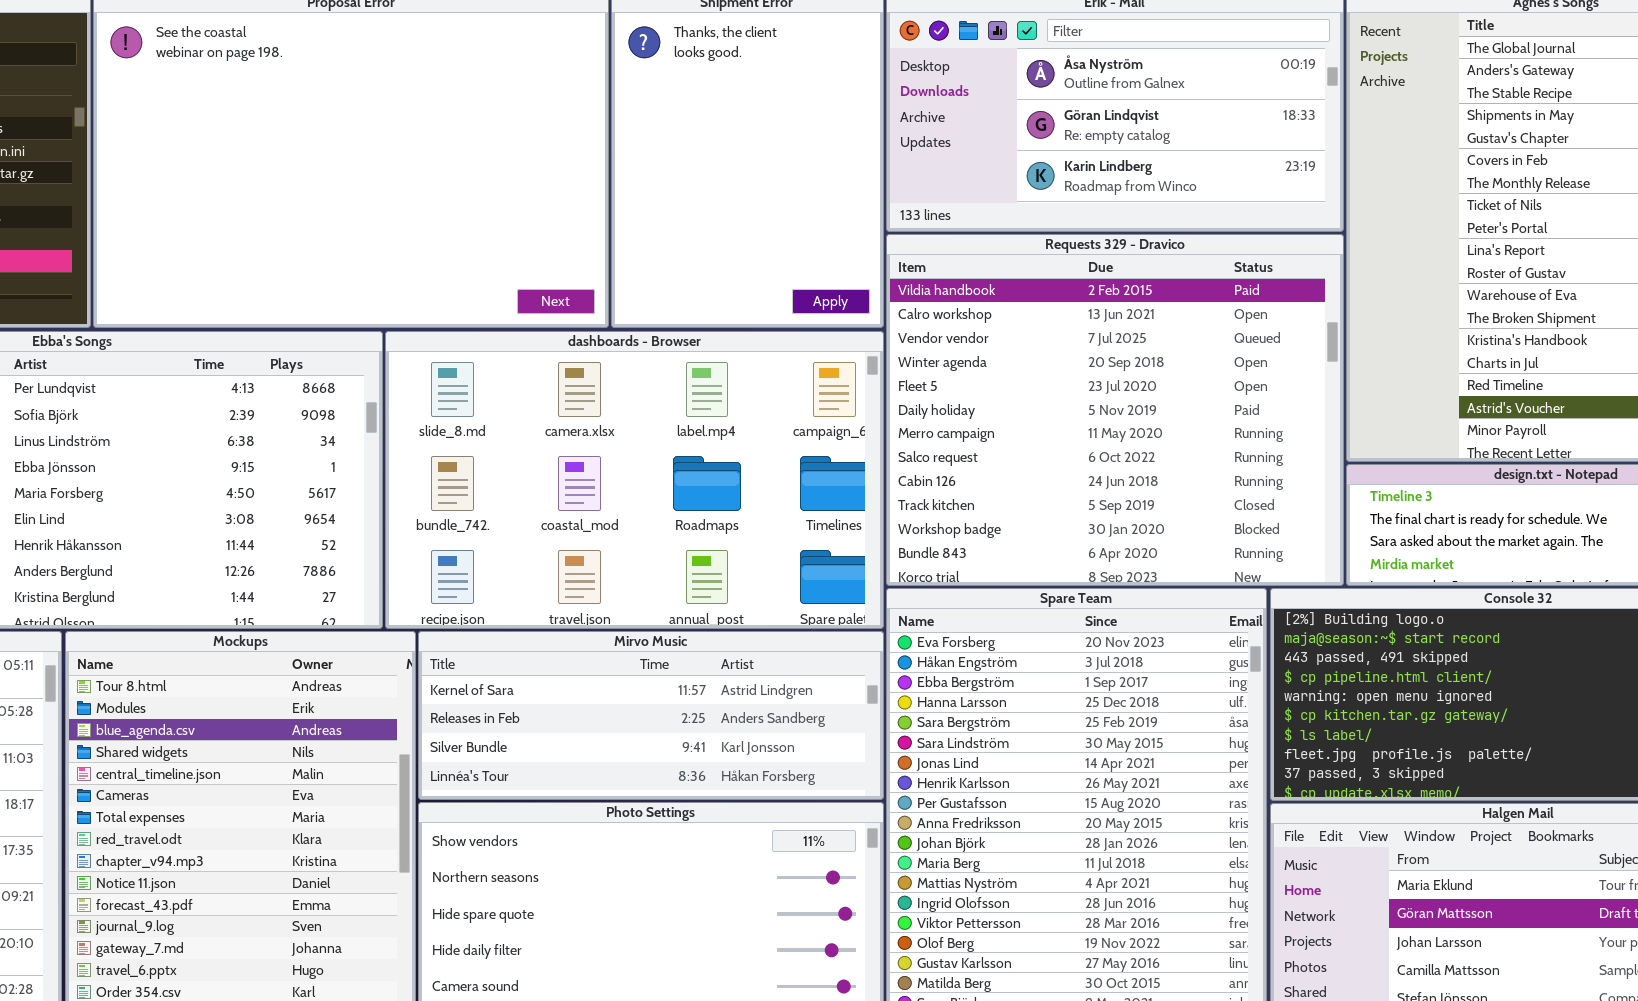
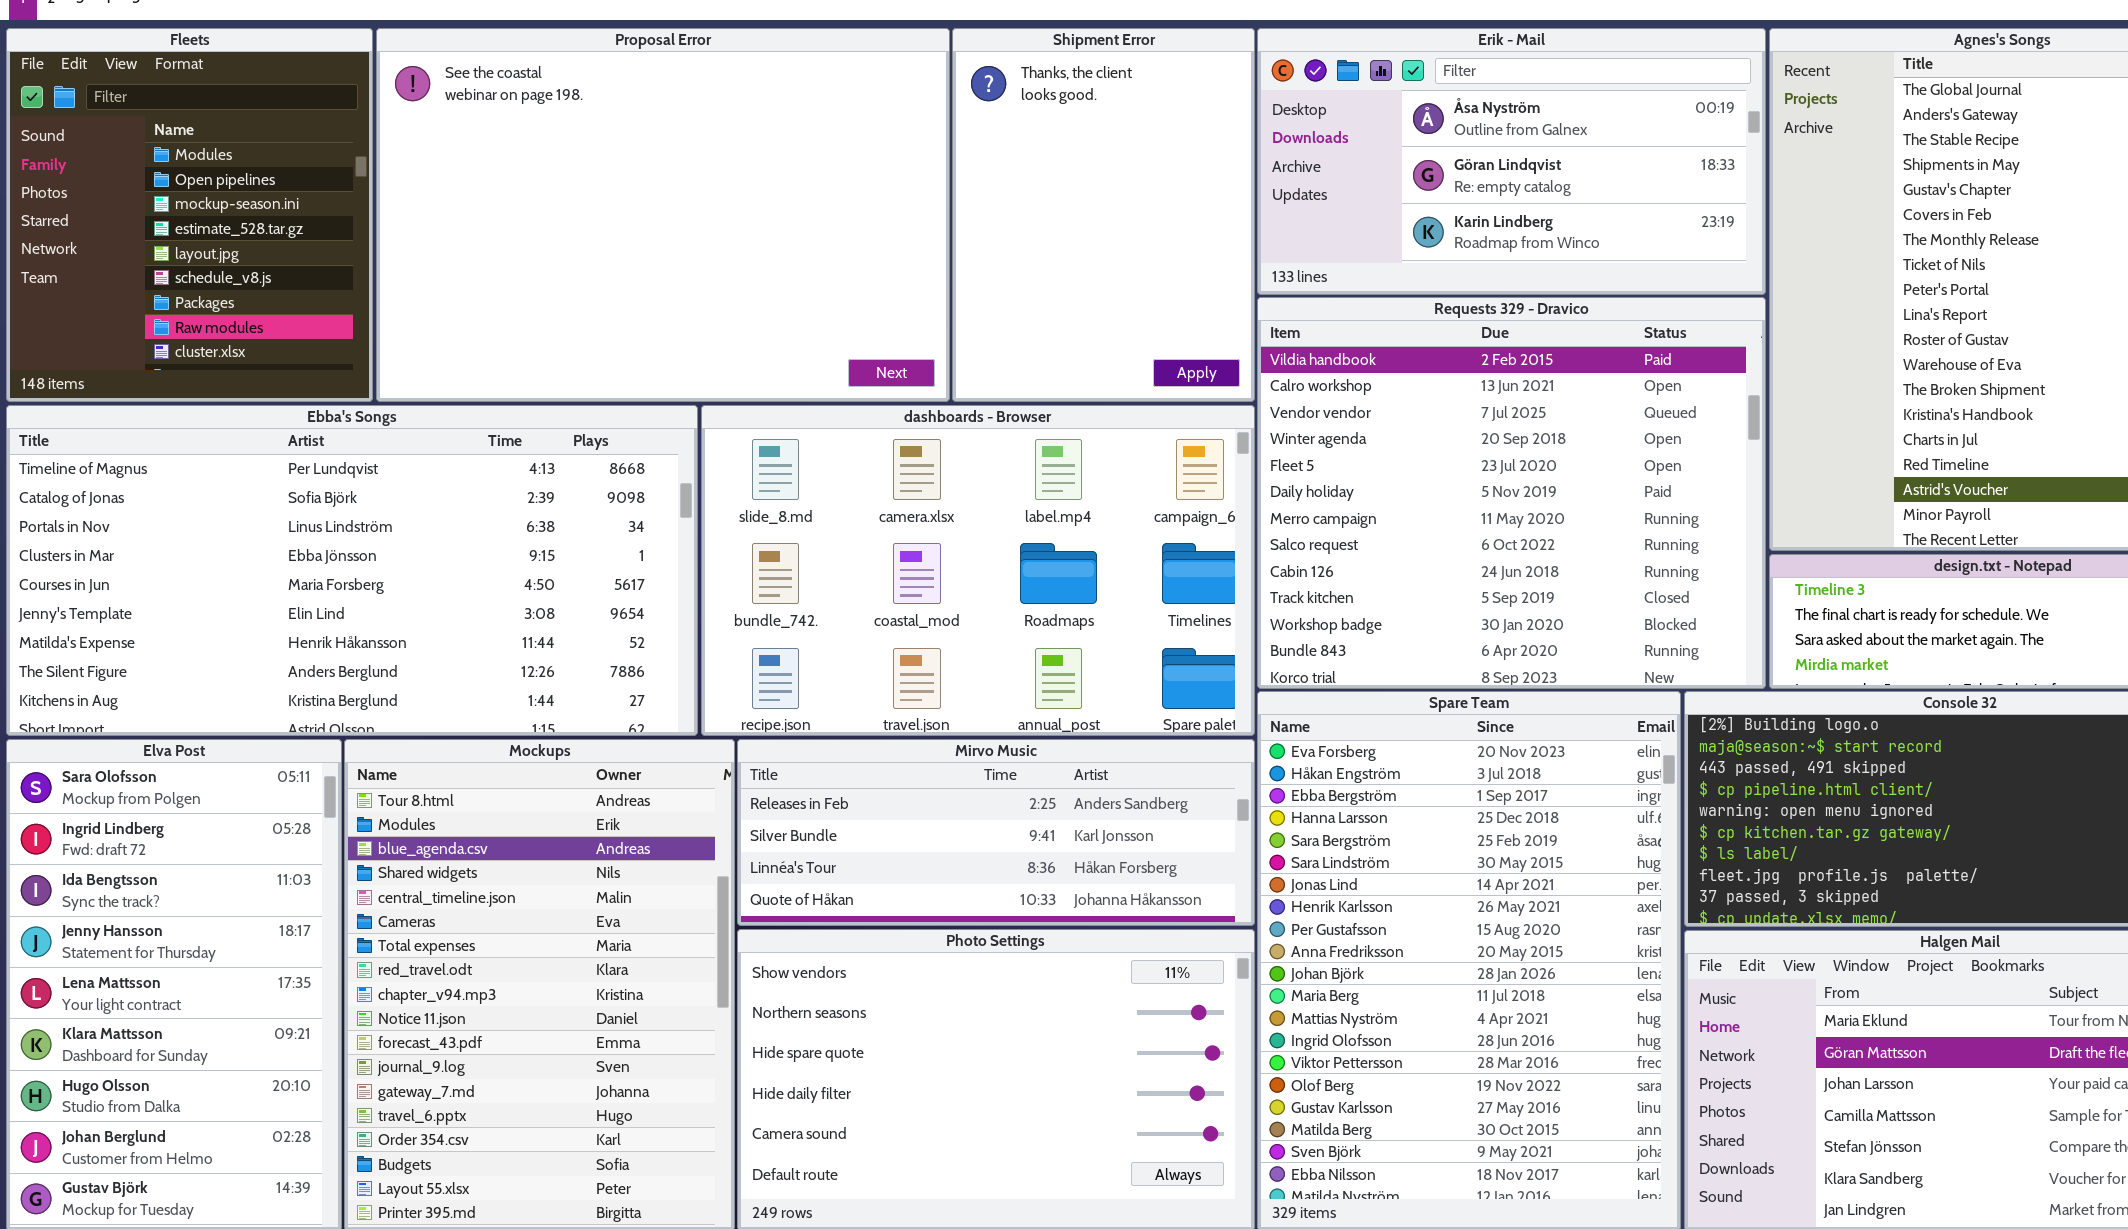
Mirvo Music: [418,631,884,800] -> [737,739,1255,926], scrolled down 1 row

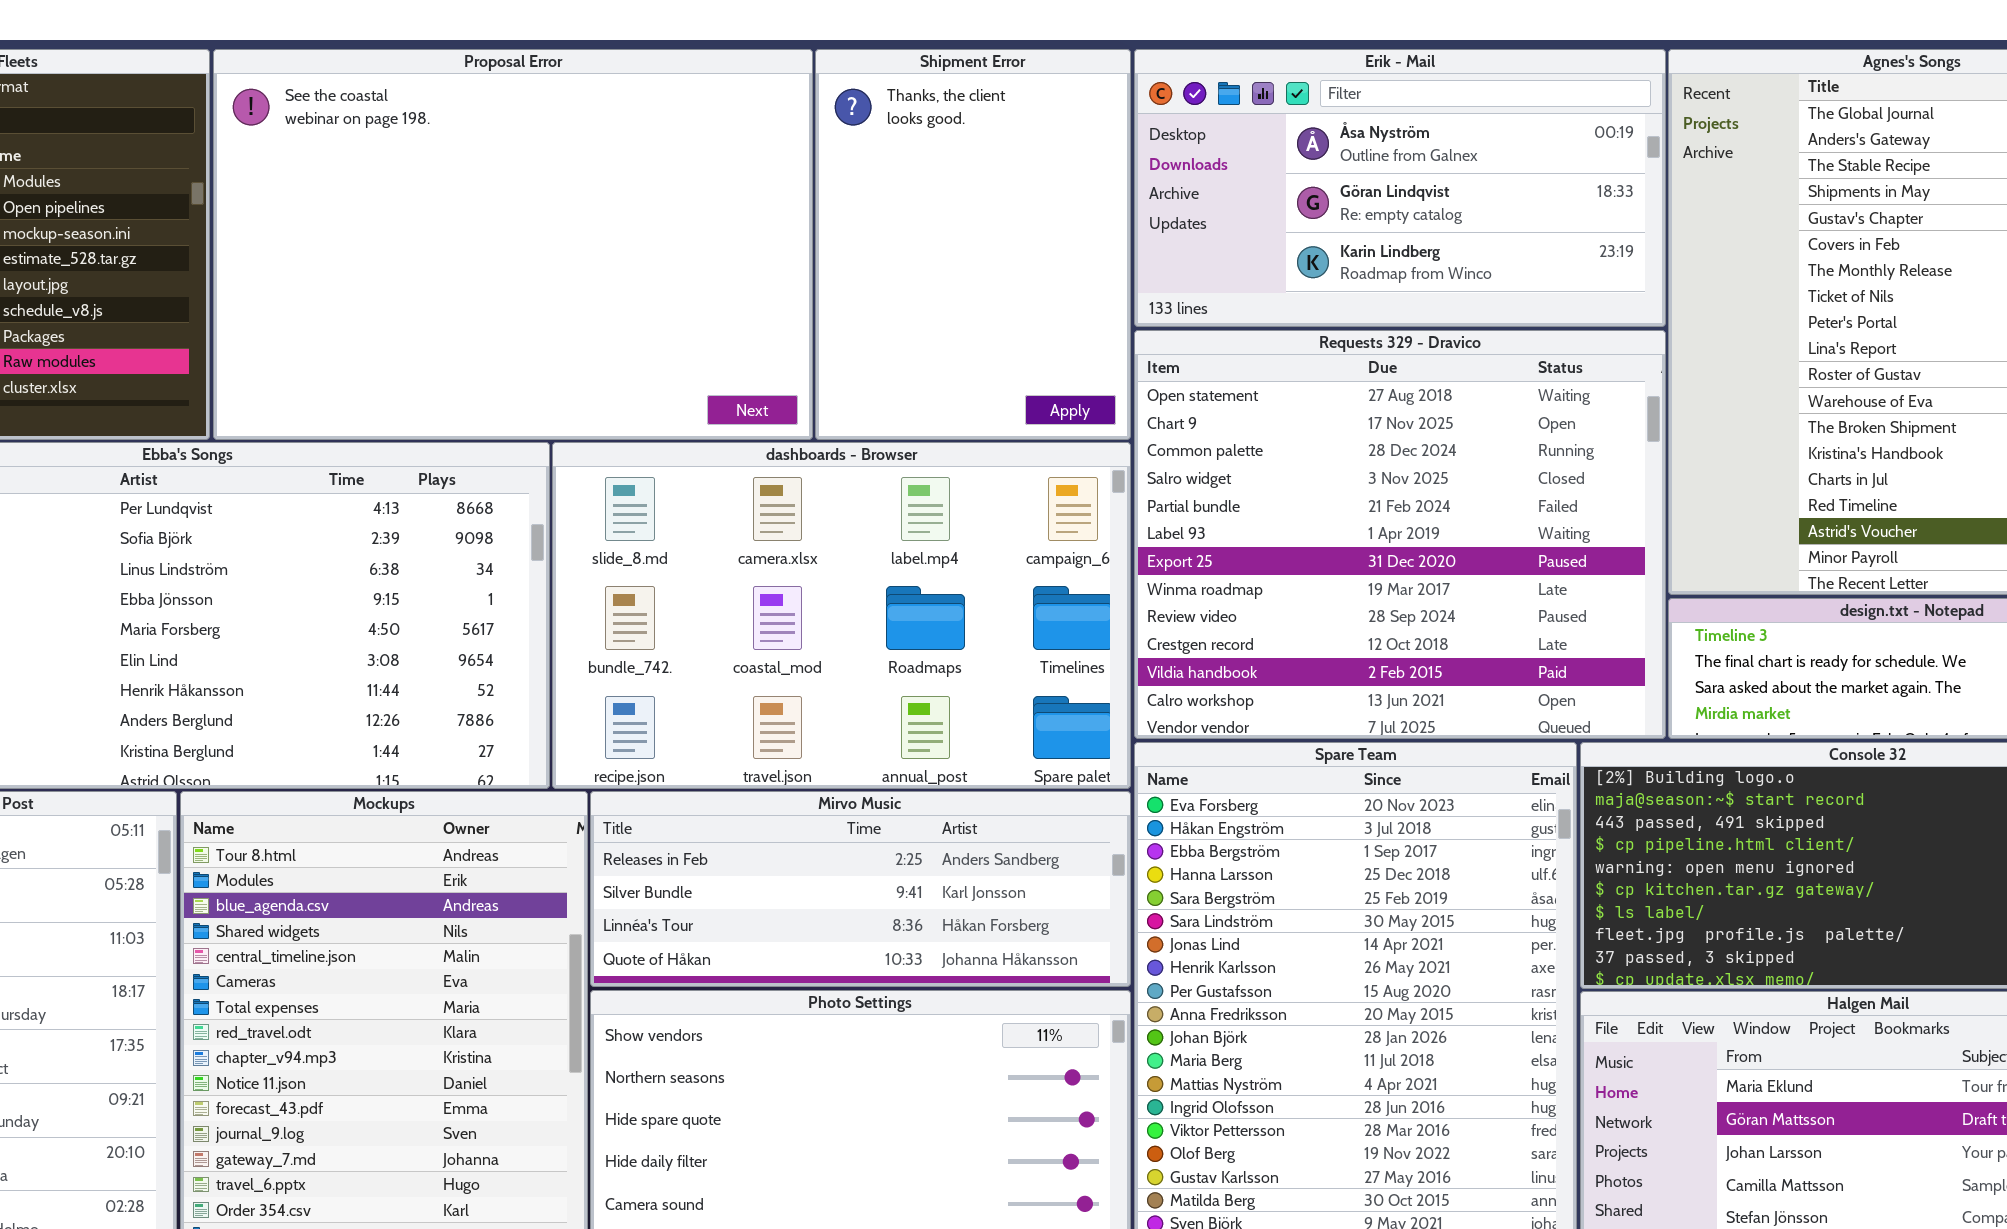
Requests 329 - Dravico: [1257,297,1766,689] -> [1134,330,1666,739], scrolled up 10 rows

